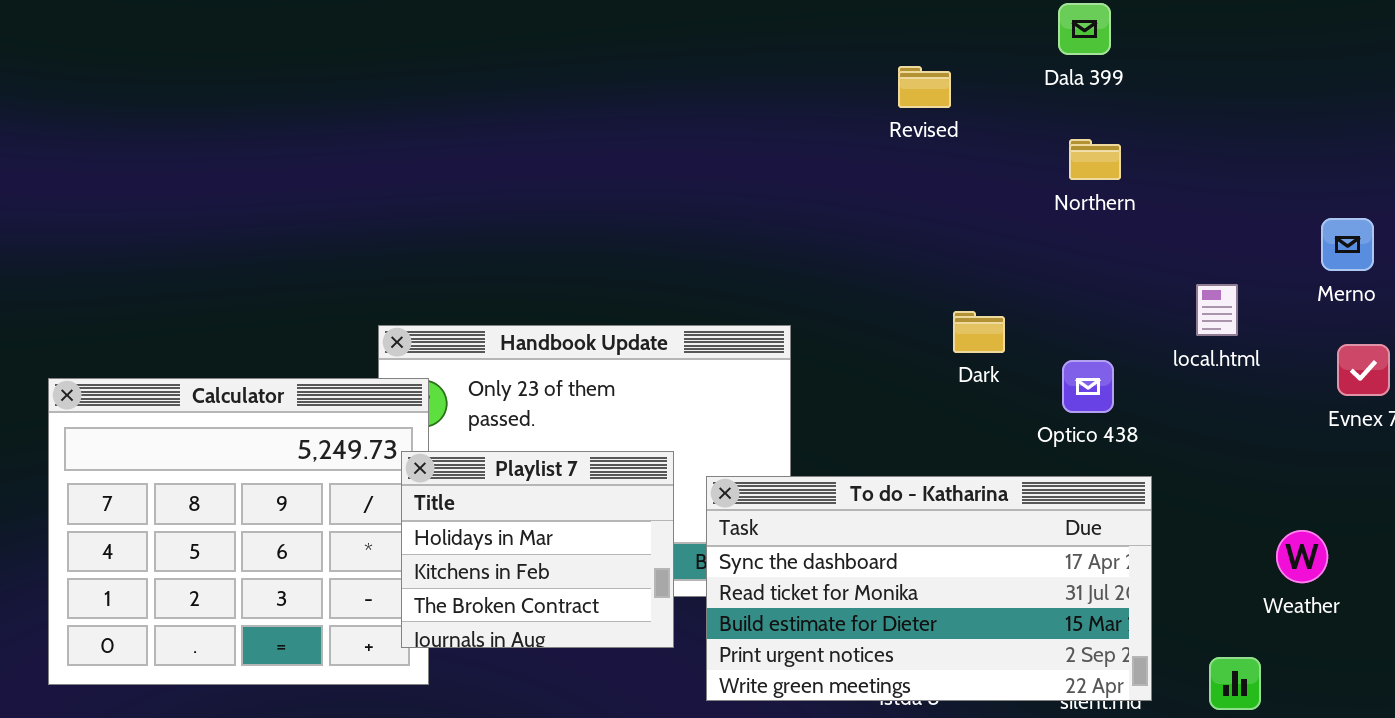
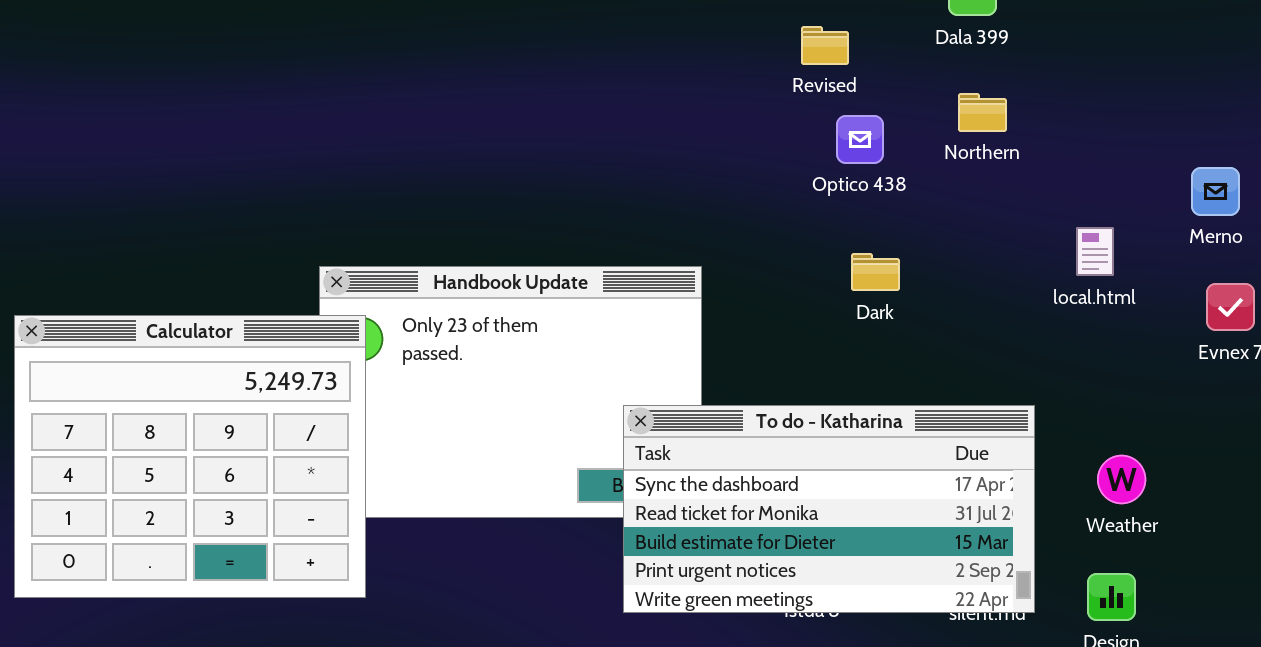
Optico 438: [1062,360,1114,413] -> [836,115,884,164], moved
Playlist 7: [401,451,674,648] -> none, closed
Weather: [1276,530,1328,583] -> [1097,455,1146,504], moved

